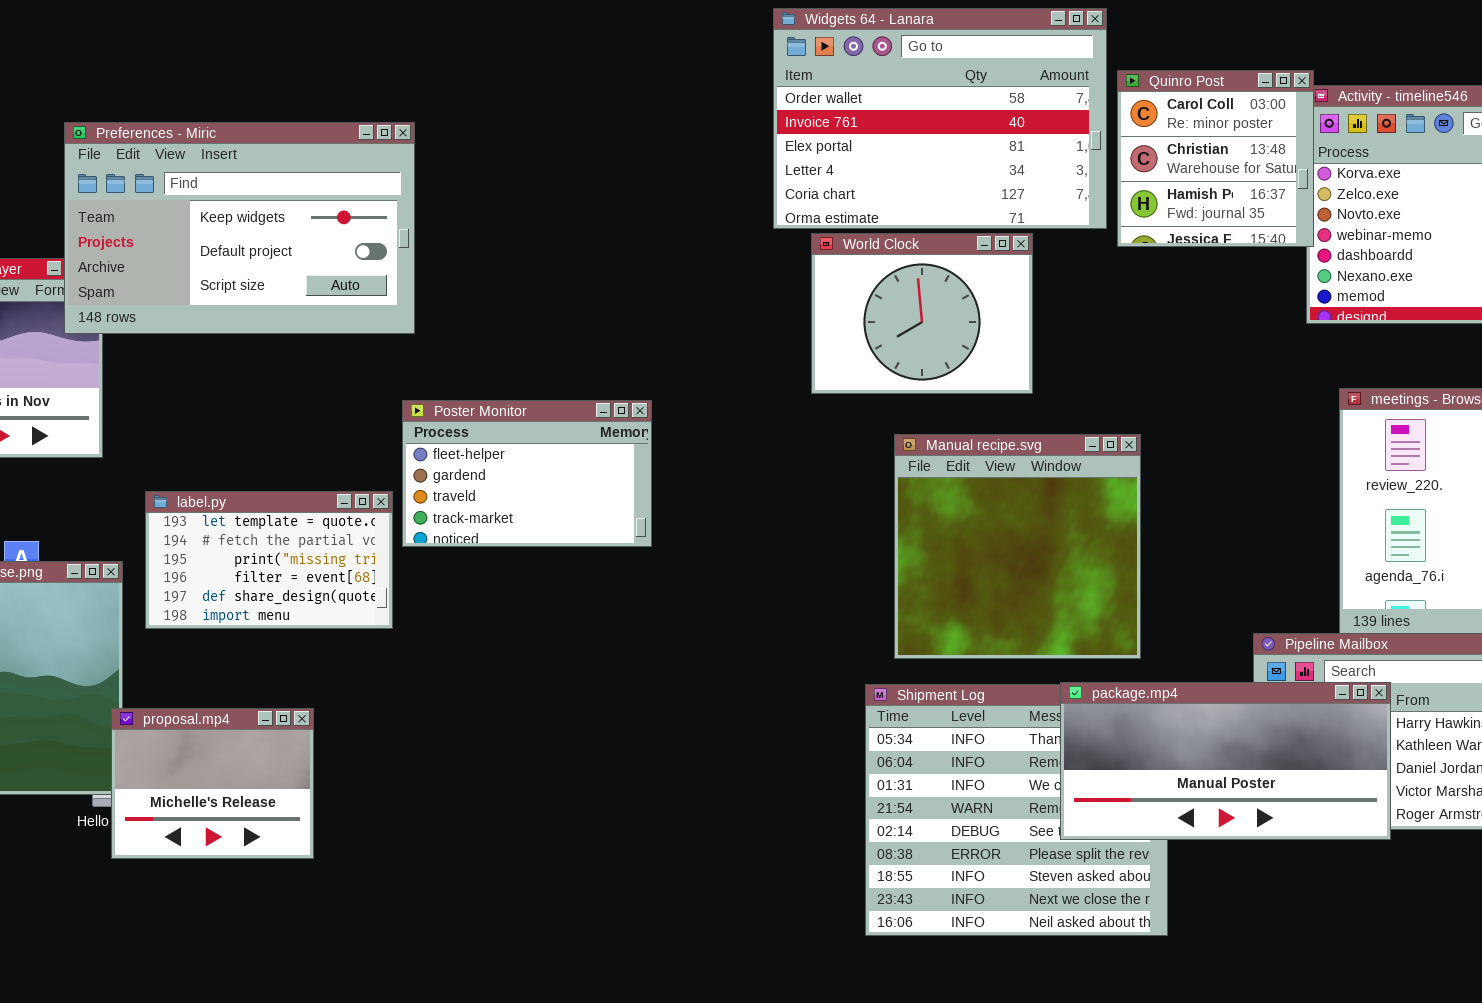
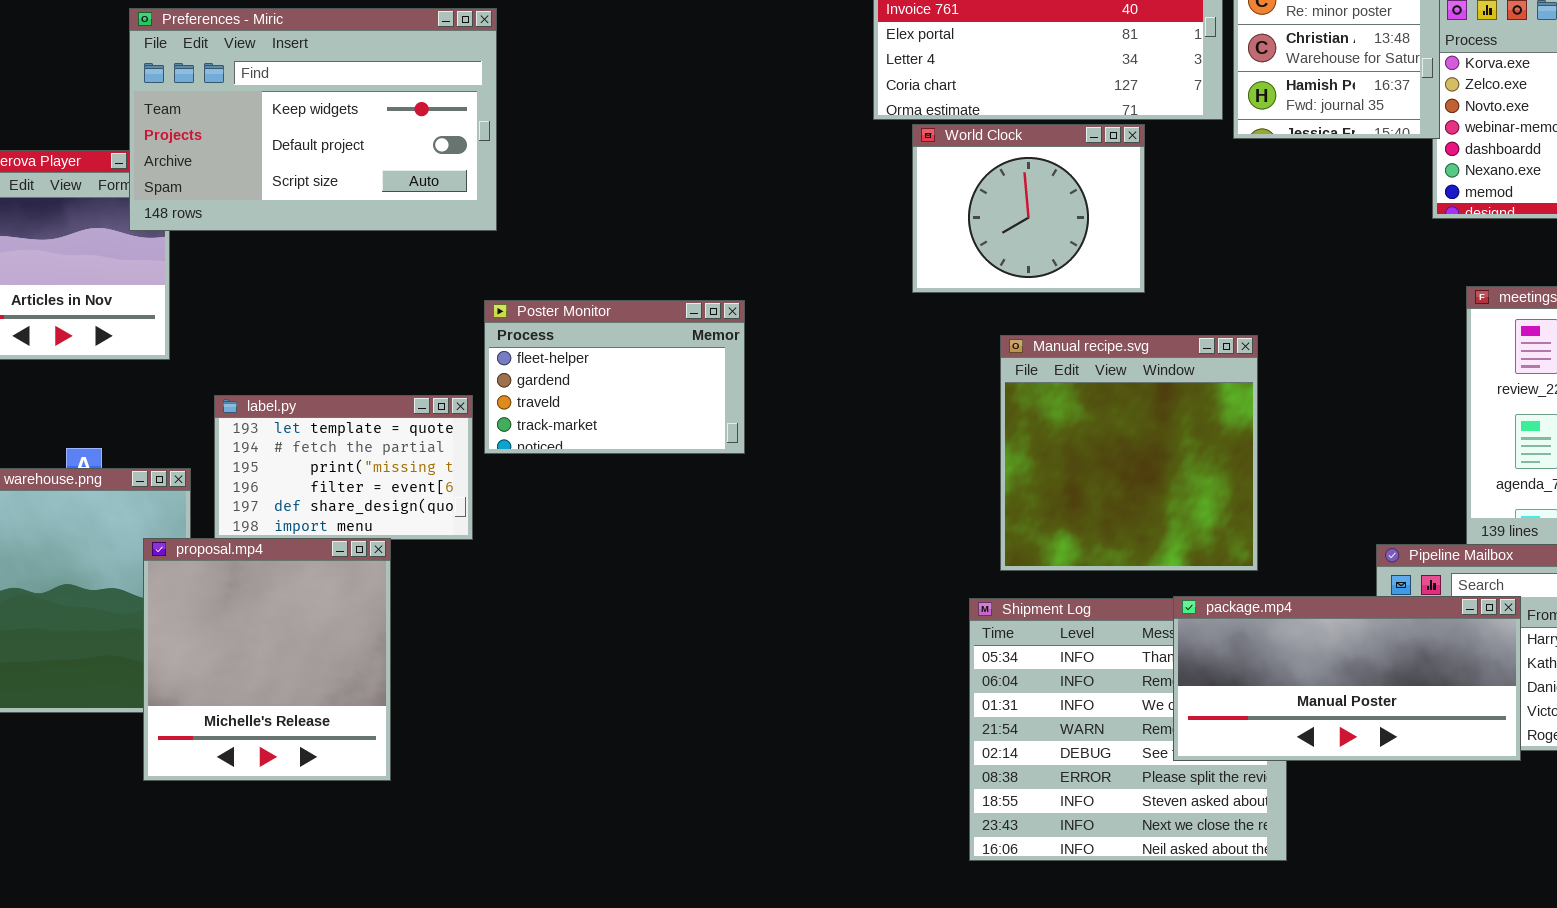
proposal.mp4: [111,708,314,859] -> [143,538,391,781], resized

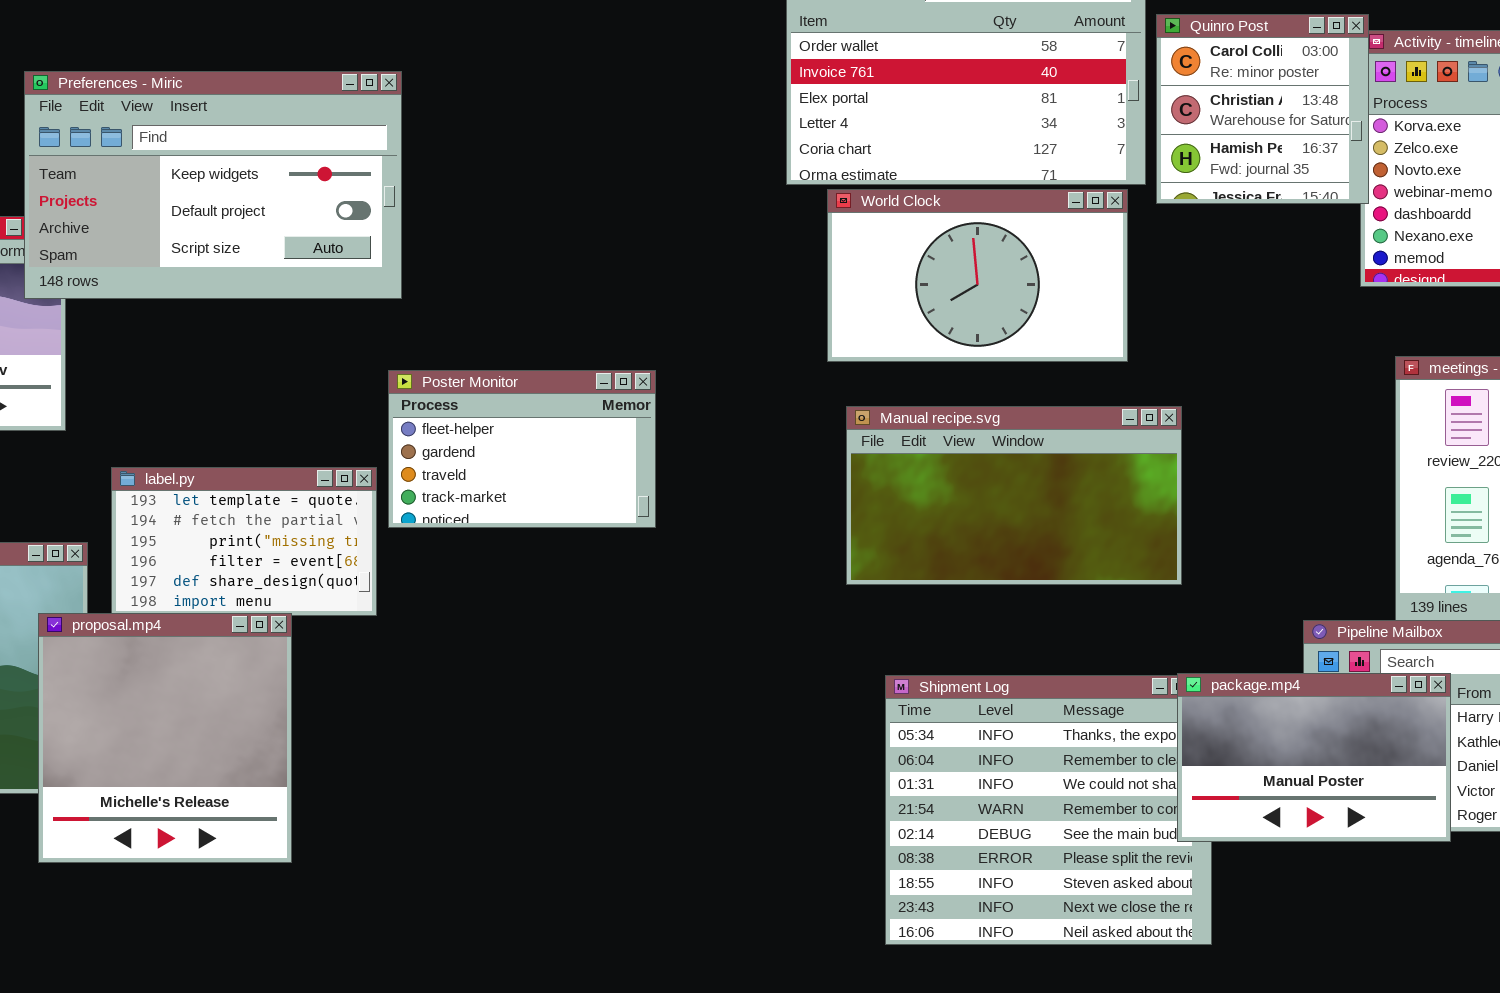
World Clock: [912,124,1145,293] -> [827,189,1128,362], resized
Manual recipe.svg: [1000,335,1258,571] -> [846,406,1182,585], resized
package.mp4: [1173,596,1521,761] -> [1177,673,1451,842], resized

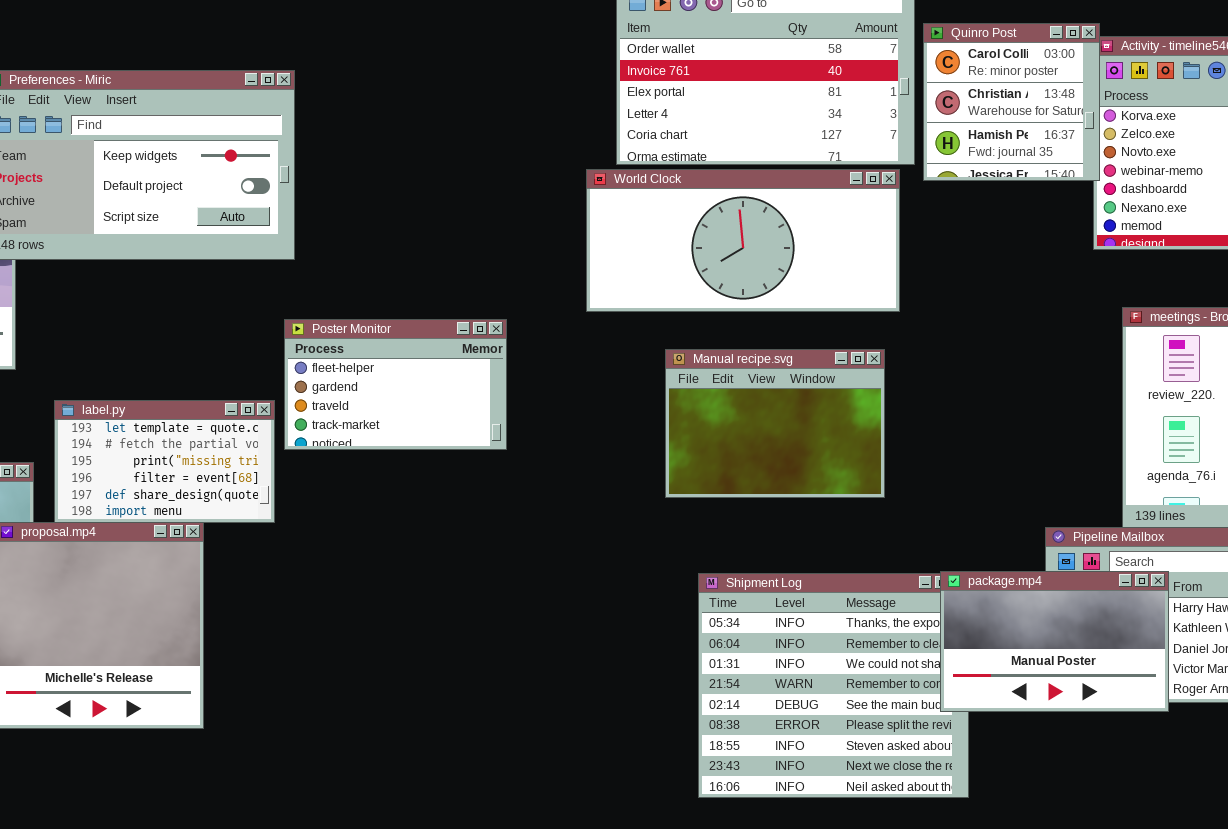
World Clock: [827,189,1128,362] -> [586,169,900,312], resized
Manual recipe.svg: [846,406,1182,585] -> [665,349,885,498], resized

